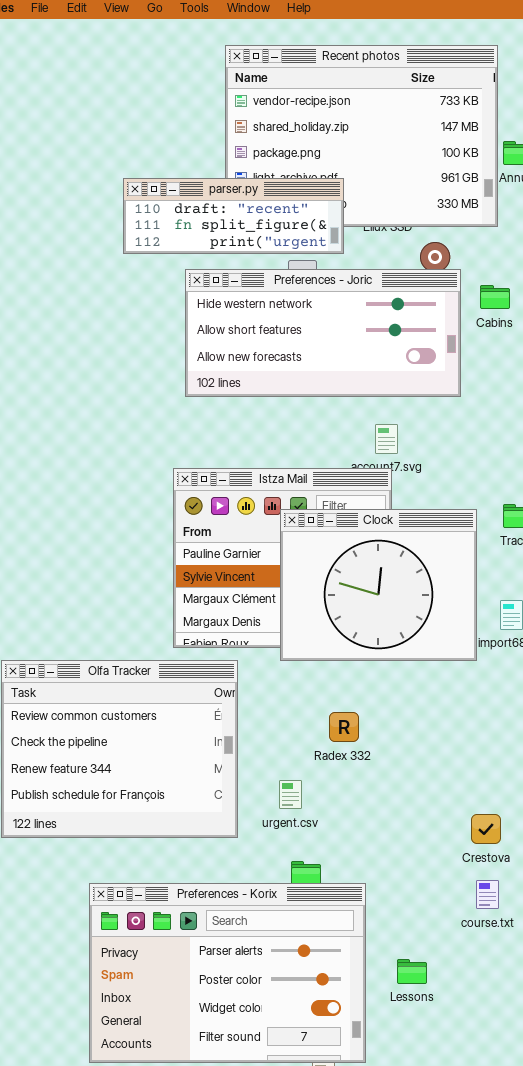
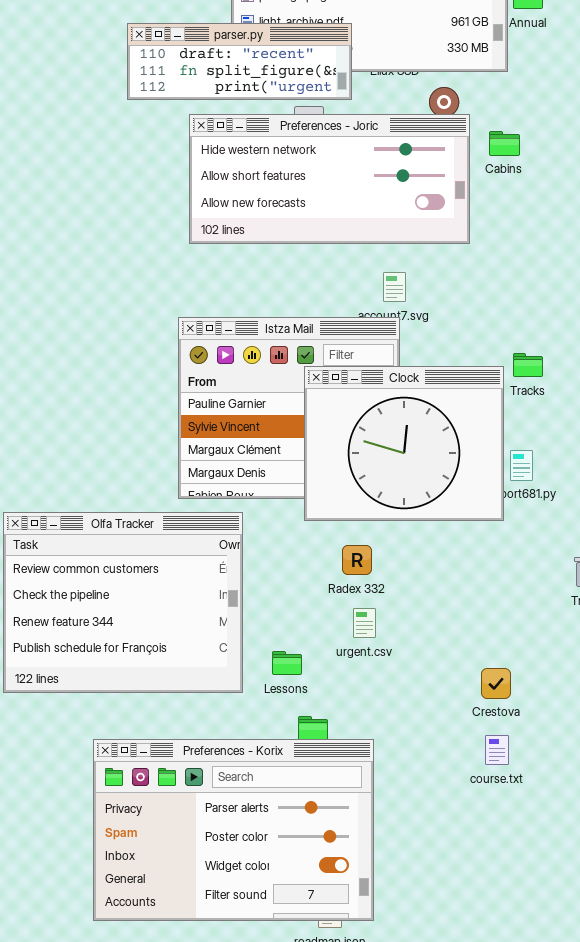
Clock: [280,509,477,661] -> [304,366,504,521], moved
Radex 332: [329,712,359,742] -> [342,545,372,575], moved
urgent.csv: [279,780,302,809] -> [353,608,376,638], moved
Lessons: [397,959,427,984] -> [272,651,302,675], moved

